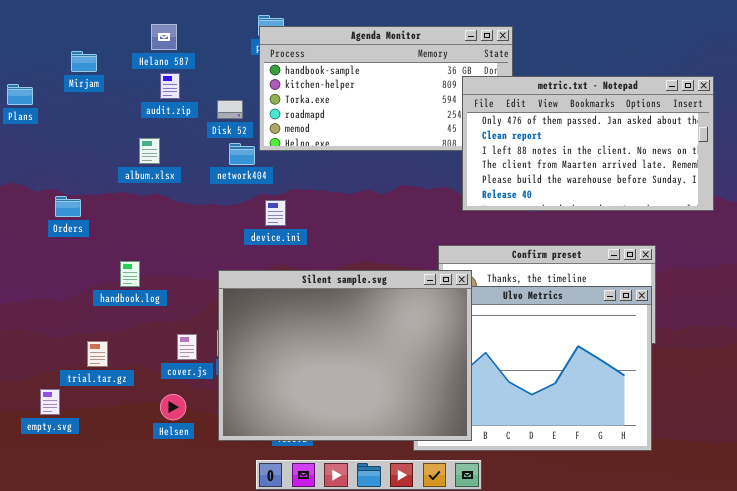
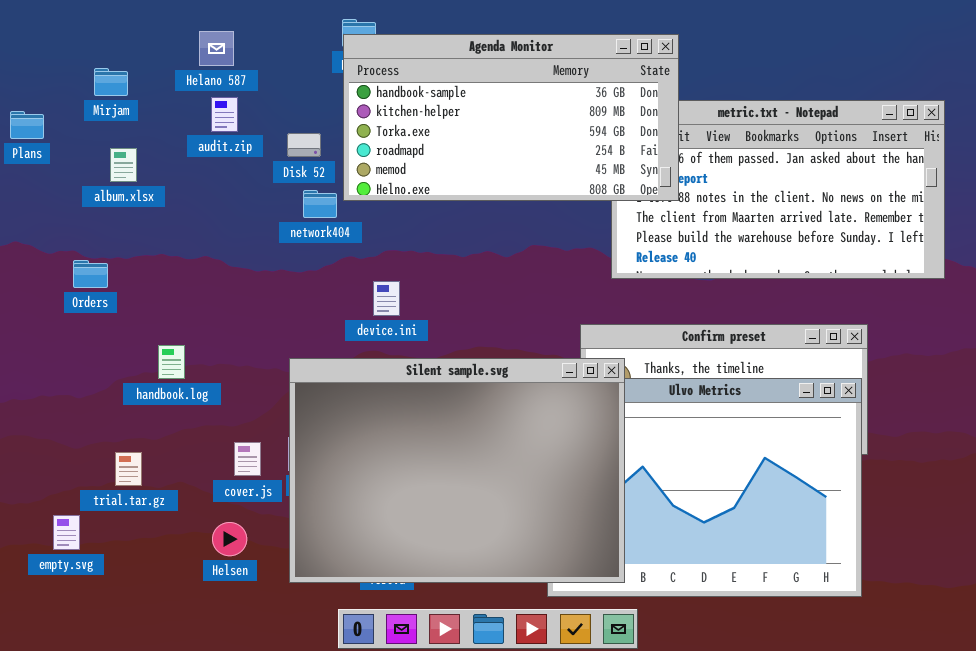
Agenda Monitor: [259,26,513,151] -> [343,34,679,201], raised
album.xlsx: [139,138,160,164] -> [110,148,137,182], moved
device.ini: [265,200,286,226] -> [373,281,400,316], moved

